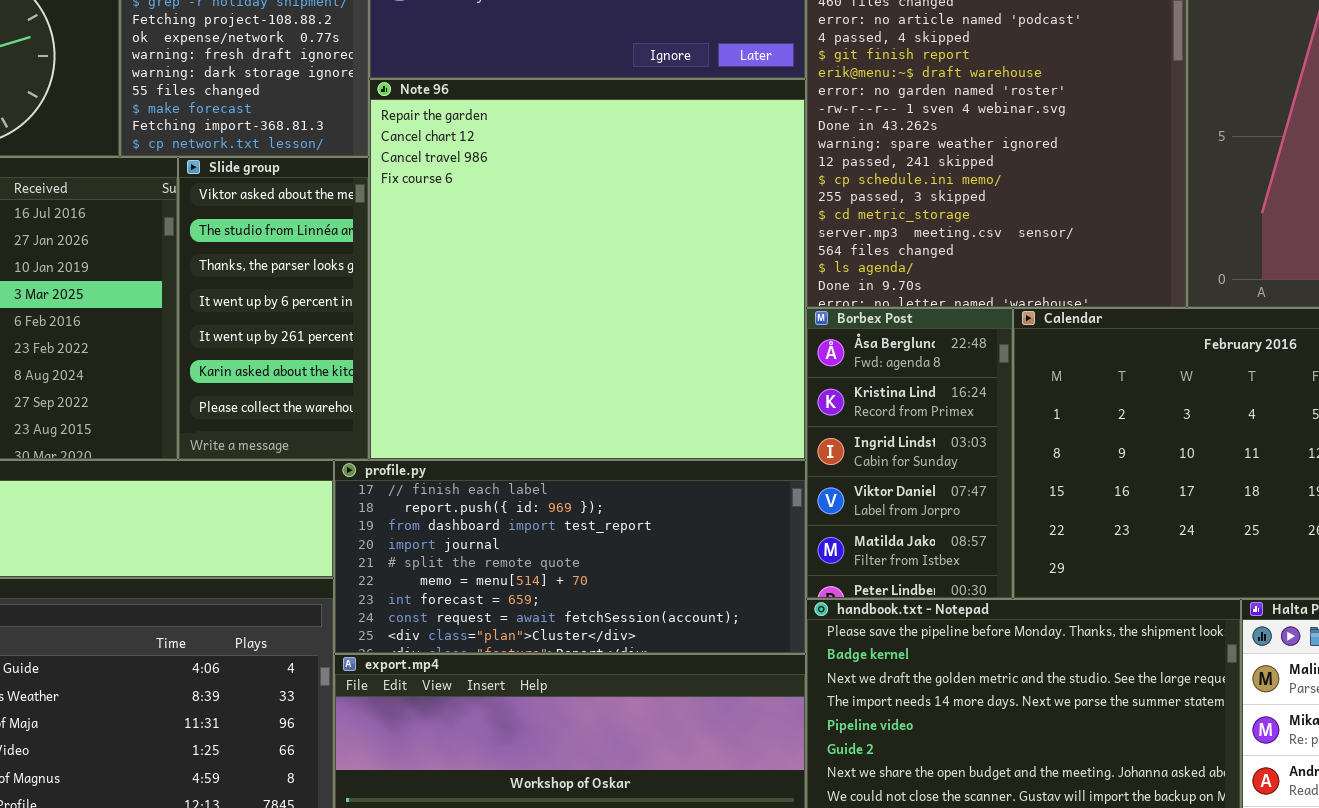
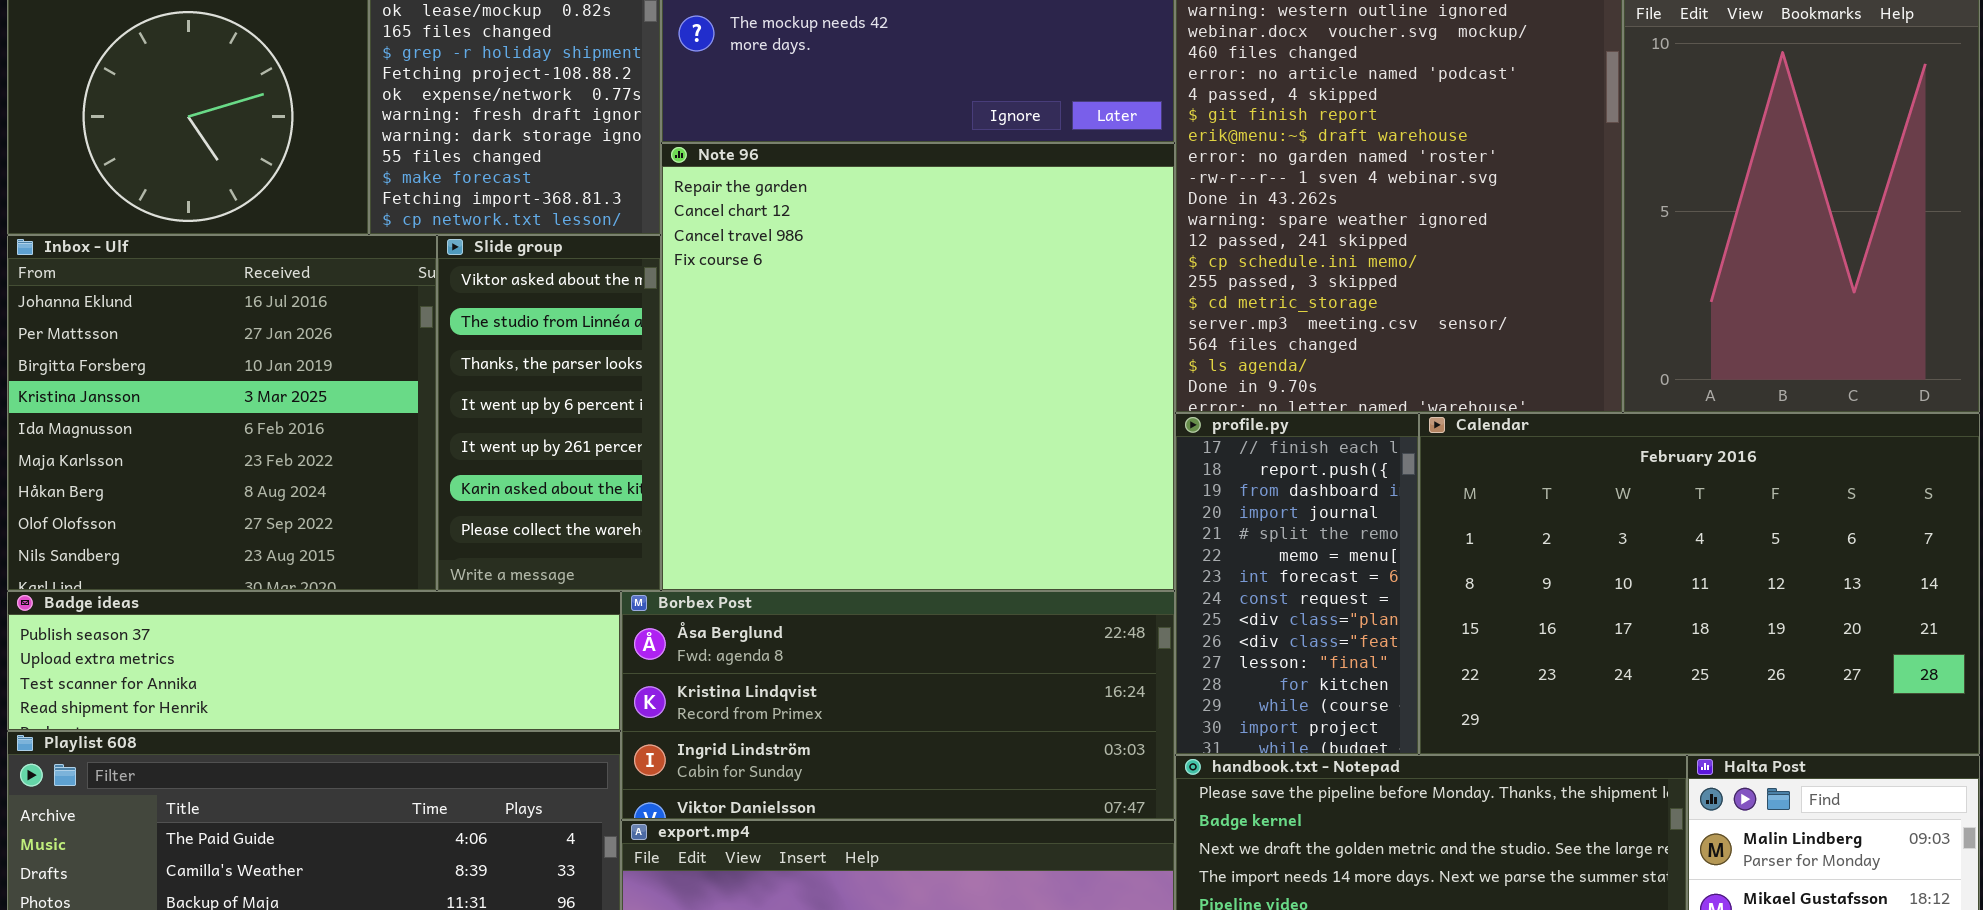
Borbex Post: [806,308,1013,599] -> [621,591,1175,820], moved, resized
profile.py: [334,460,806,654] -> [1175,413,1419,755], moved, resized

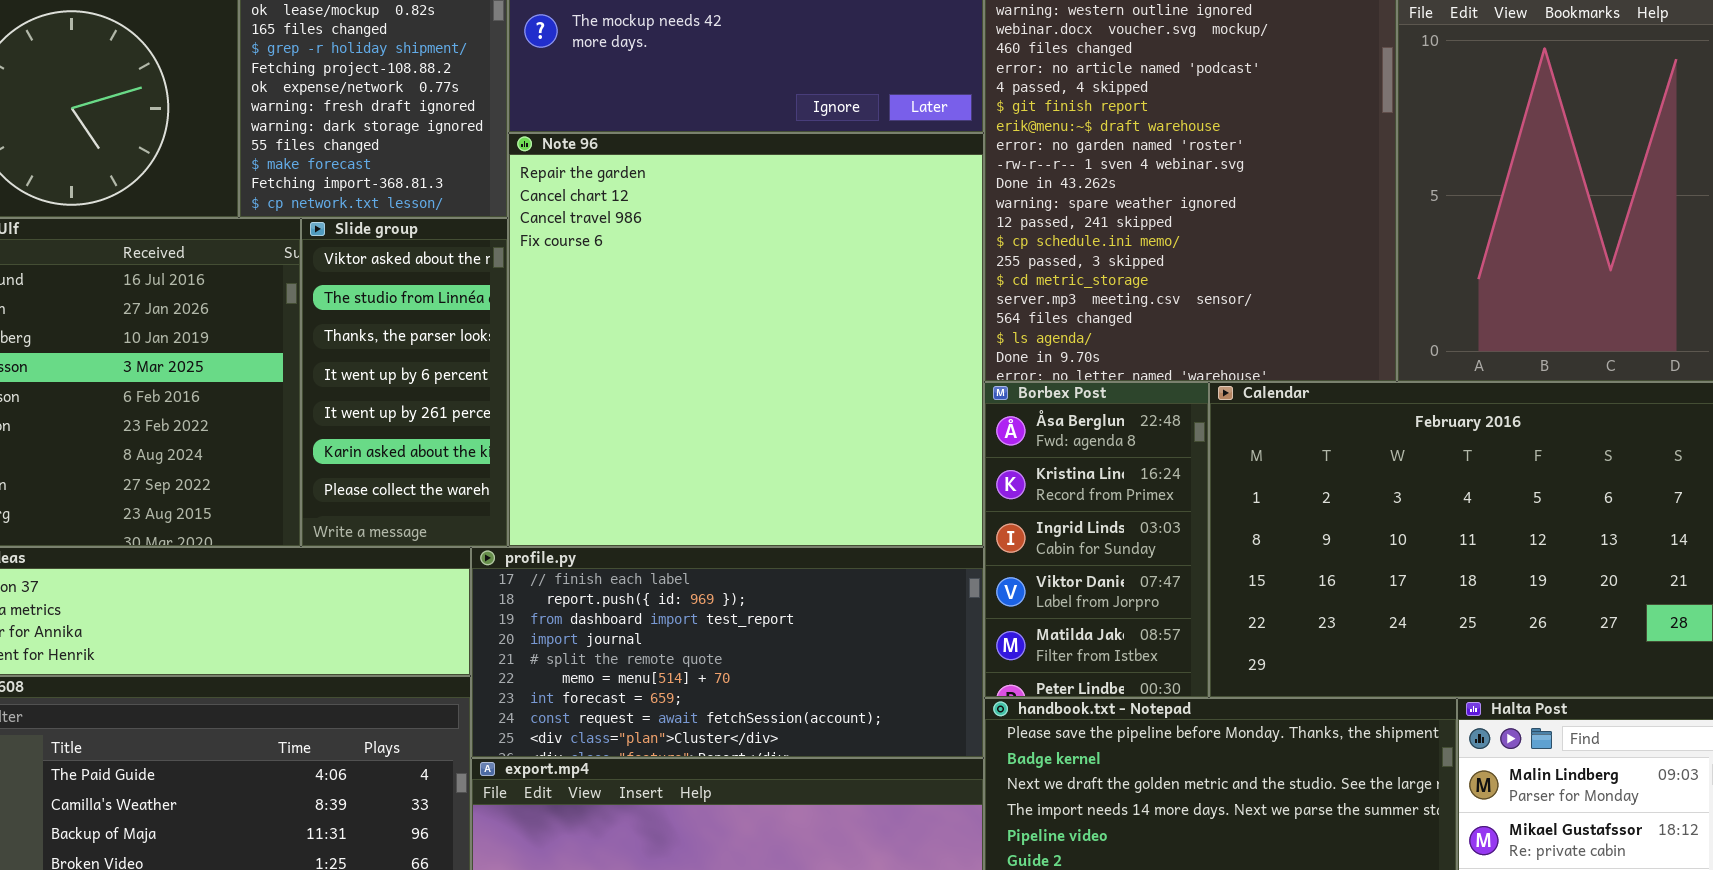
profile.py: [1175,413,1419,755] -> [471,547,984,758], moved, resized
Borbex Post: [621,591,1175,820] -> [984,382,1209,698], moved, resized

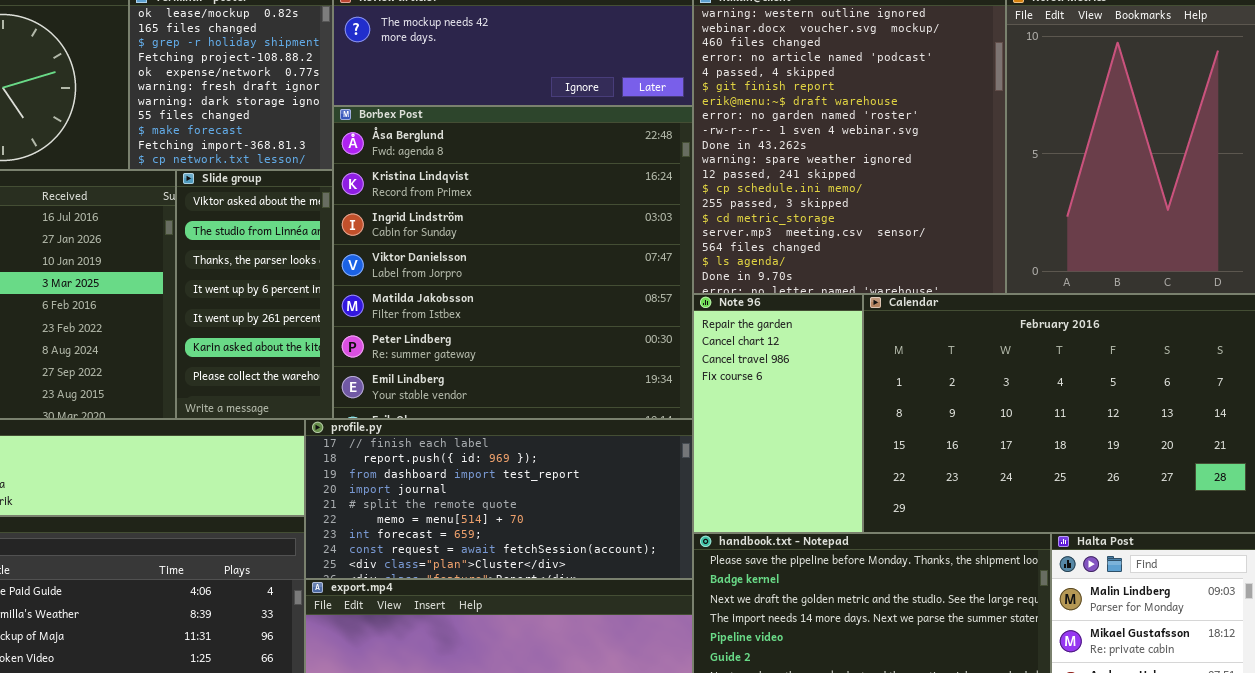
Note 96: [508,133,984,547] -> [693,294,863,533], moved, resized
Borbex Post: [984,382,1209,698] -> [333,106,693,419], moved, resized

